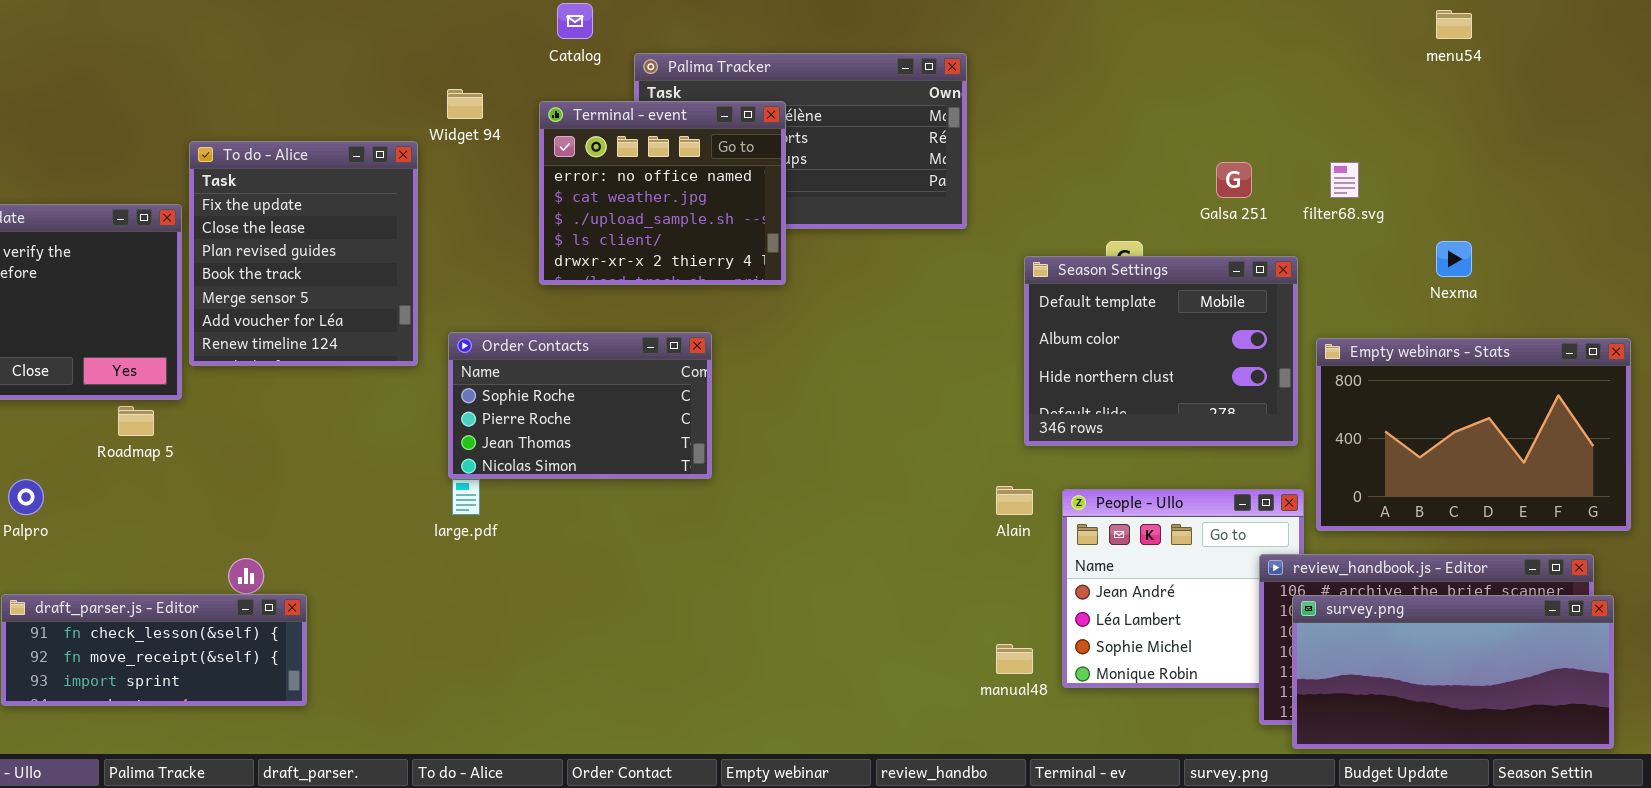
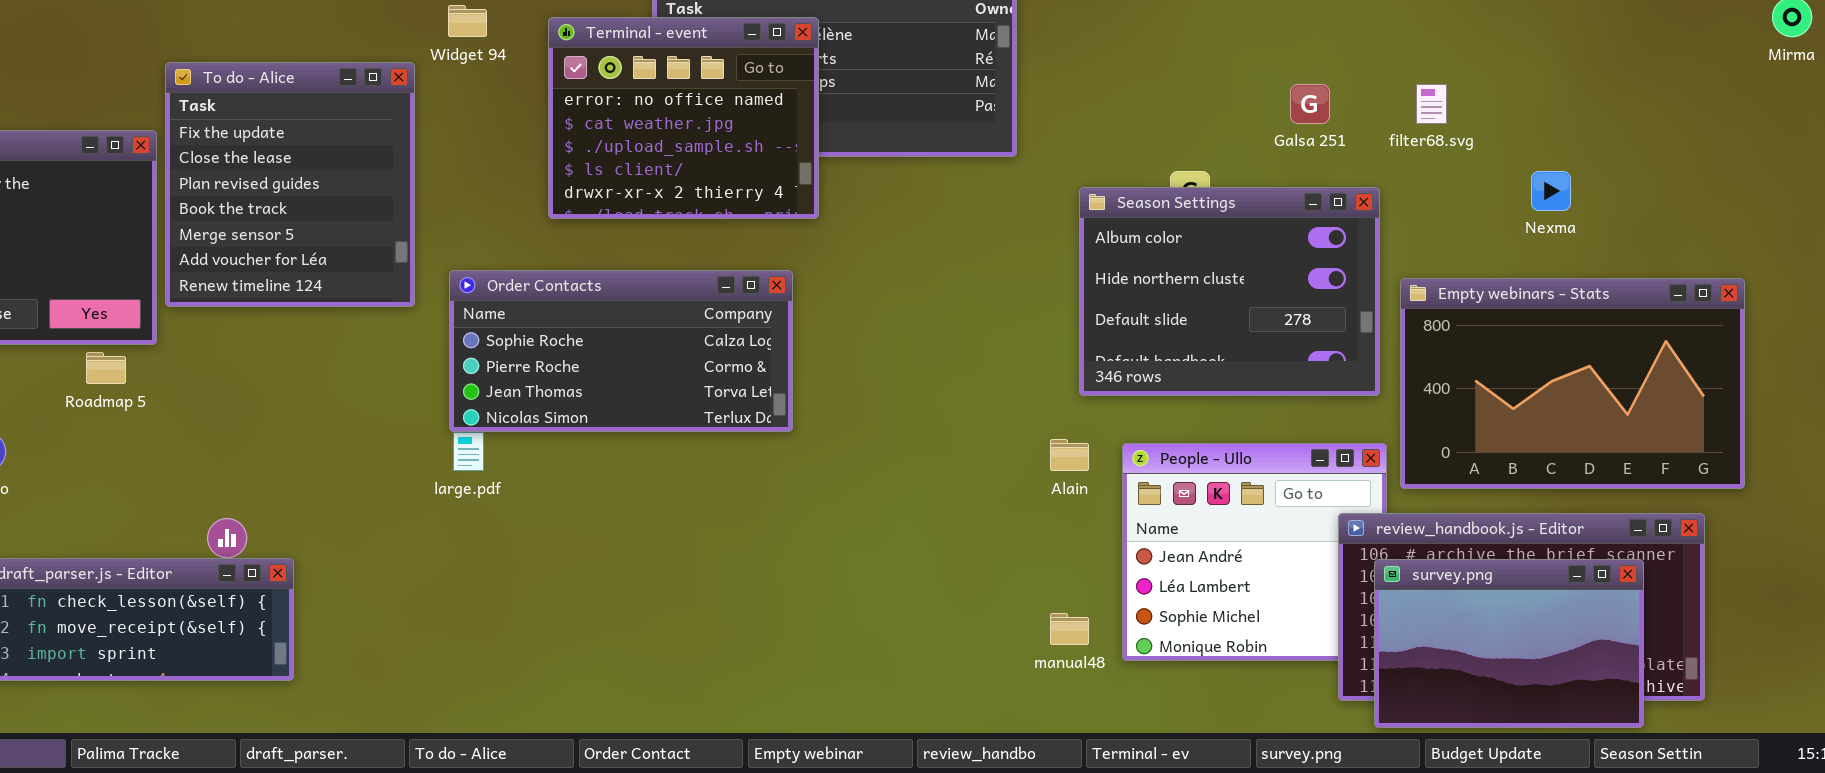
Season Settings: [1024,256,1298,446] -> [1079,187,1380,396], scrolled down 1 row
Order Contacts: [448,332,712,479] -> [449,270,793,432], resized
survey.png: [1292,595,1614,749] -> [1374,559,1644,728], resized

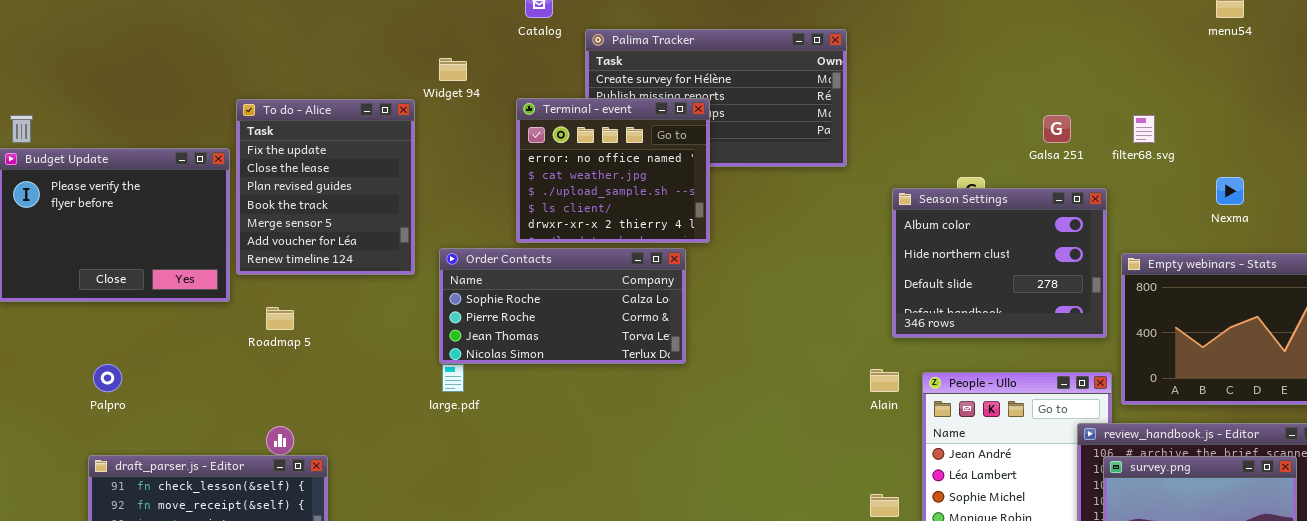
Terminal - event: [548,17,819,219] -> [516,98,710,243], moved
Roadmap 5: [86,352,126,384] -> [266,307,294,330], moved

